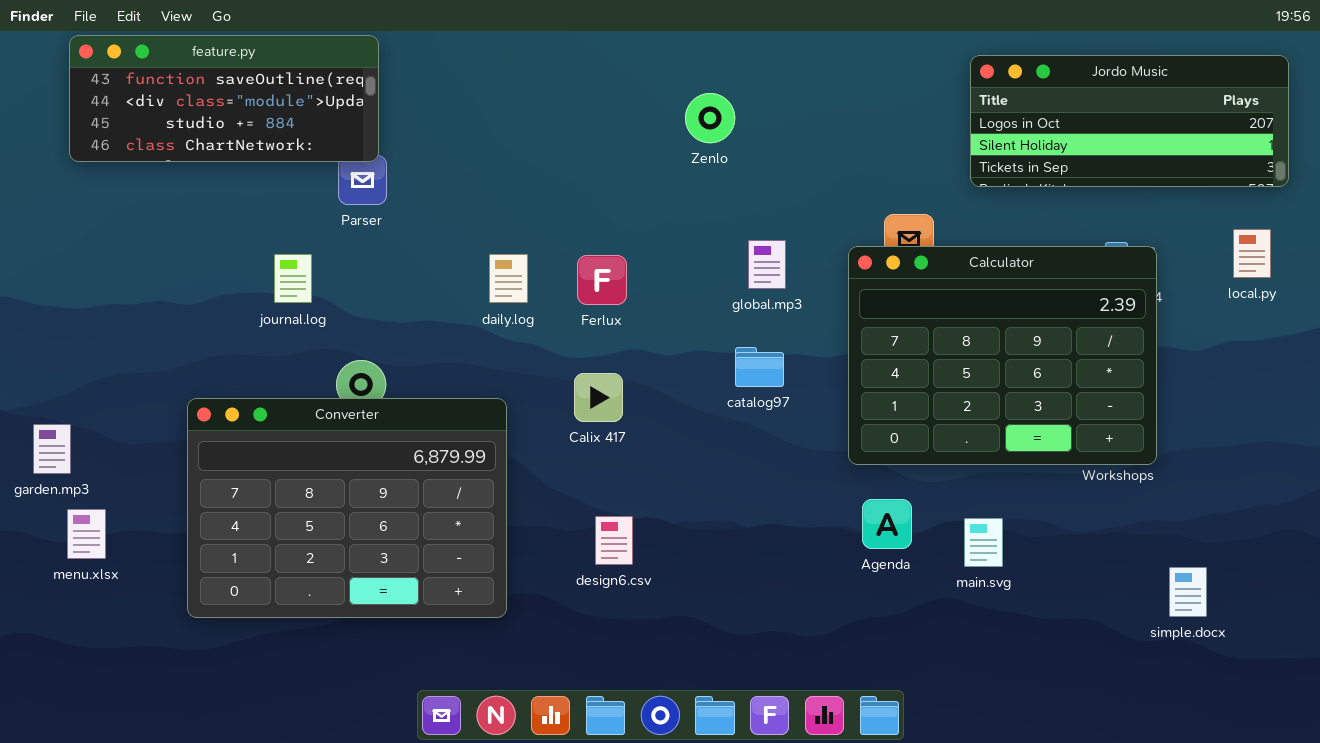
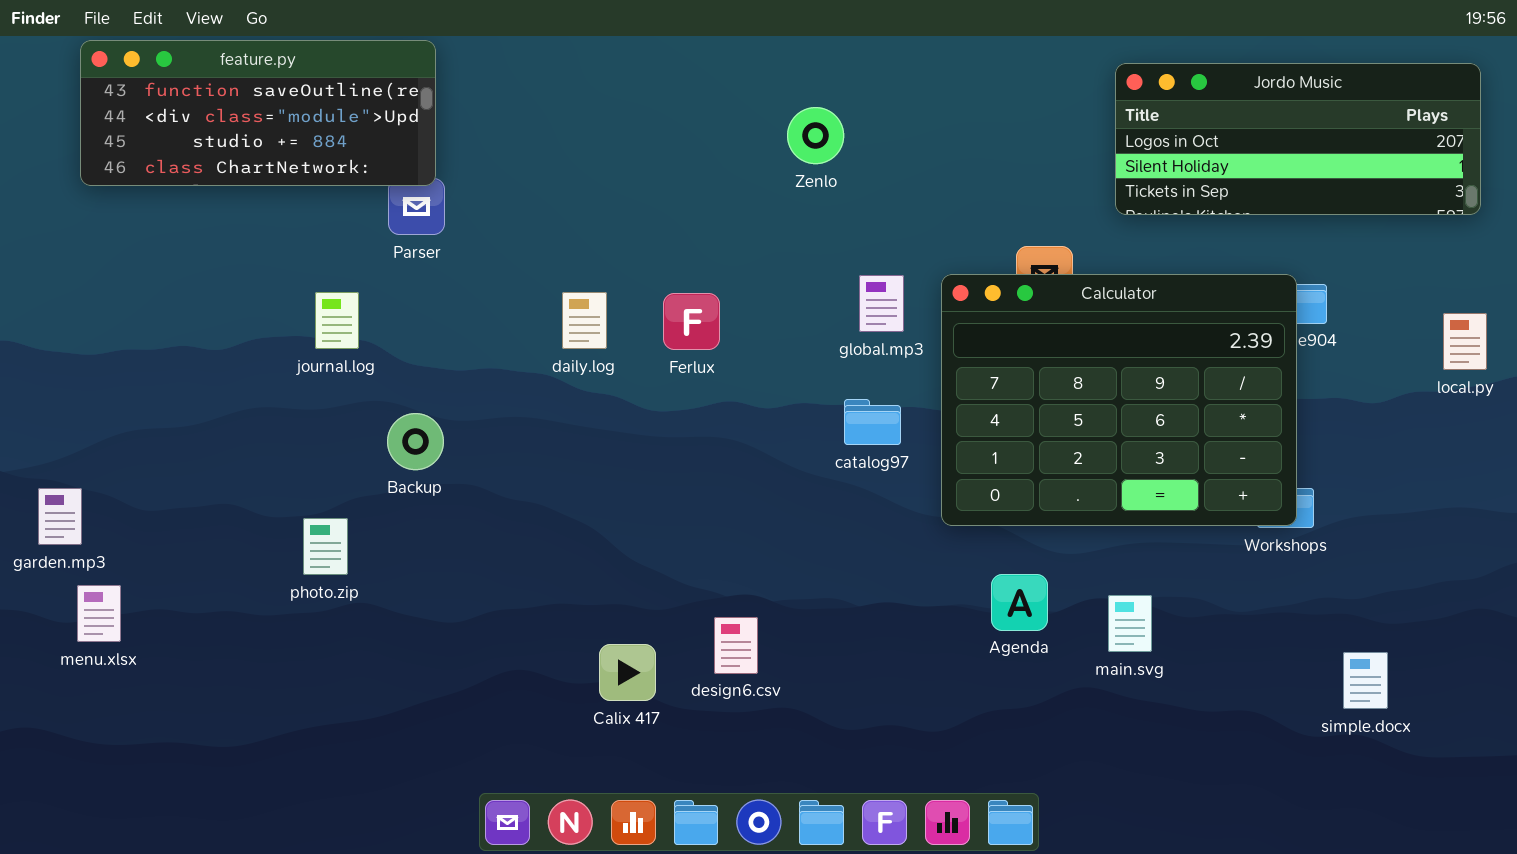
local.py: [1233,229,1271,278] -> [1443,313,1487,370], moved
Calculator: [848,246,1157,465] -> [941,274,1297,526], moved
Calix 417: [574,373,623,422] -> [599,644,656,701], moved
Converter: [187,398,507,618] -> none, closed
design6.csv: [595,516,633,565] -> [714,617,758,674], moved

